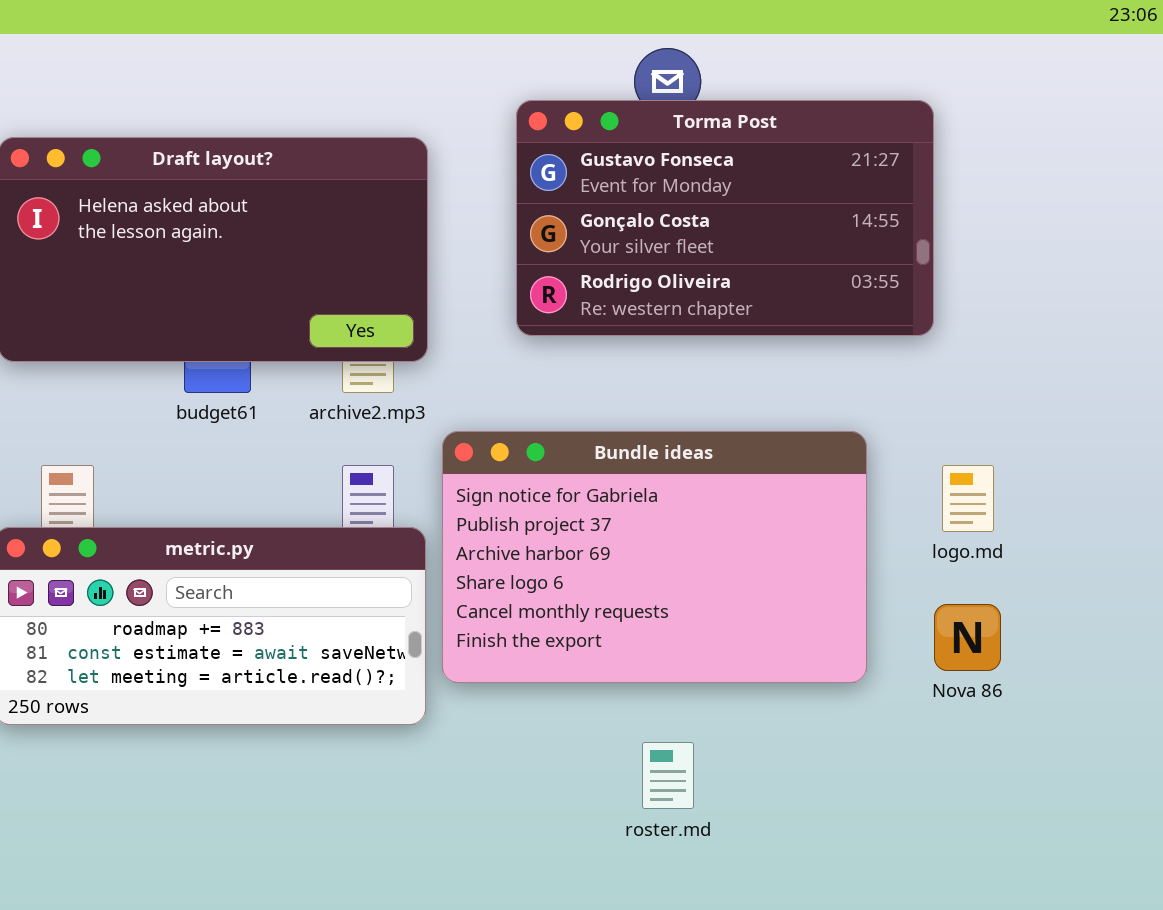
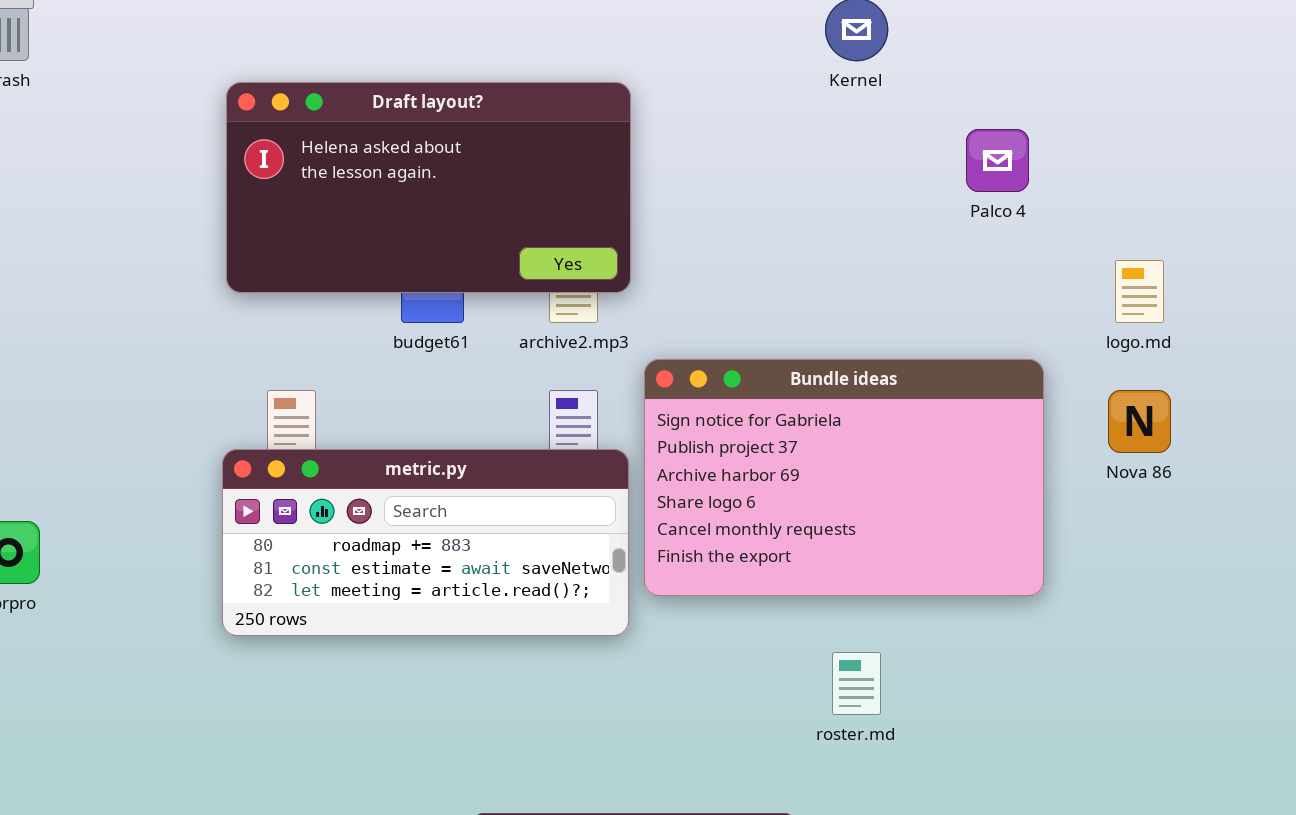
Torma Post: [516,100,934,336] -> none, closed
logo.md: [942,465,994,532] -> [1115,260,1164,323], moved
Nova 86: [934,604,1001,671] -> [1108,390,1171,453], moved

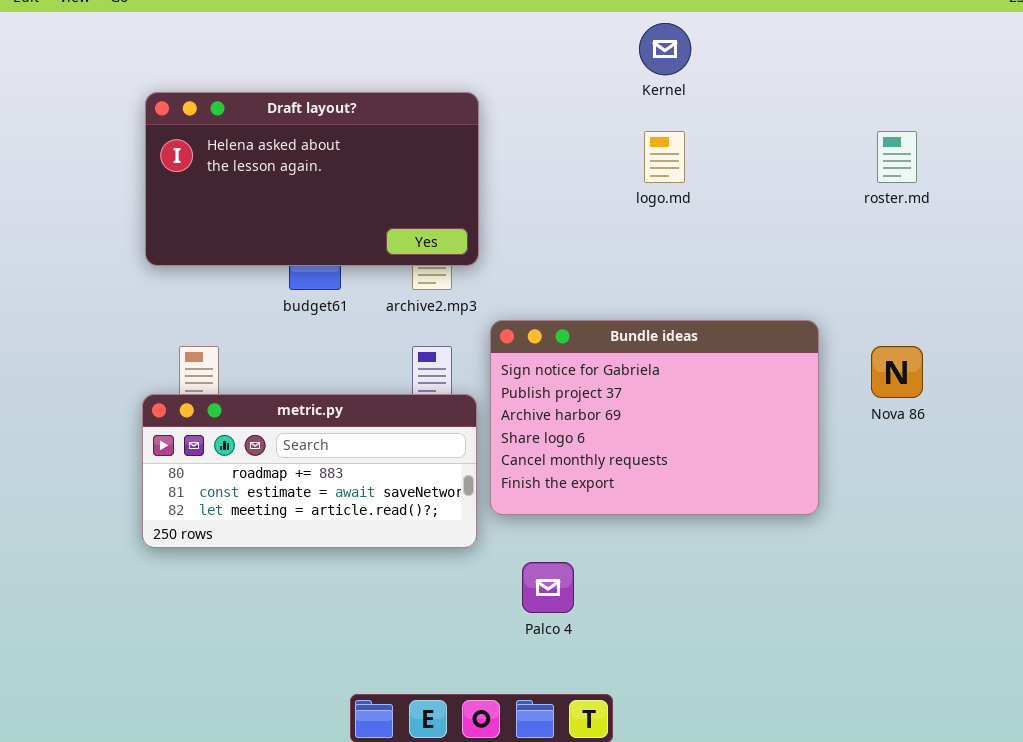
Palco 4: [966,129,1029,192] -> [522,562,574,613], moved
logo.md: [1115,260,1164,323] -> [644,131,685,183], moved
roster.md: [832,652,881,715] -> [877,131,917,183], moved

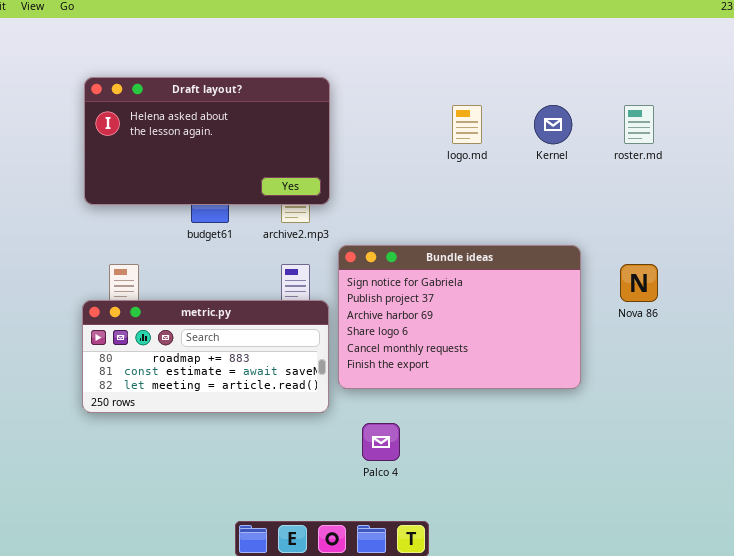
Kernel: [639,23,691,75] -> [534,105,572,144], moved

